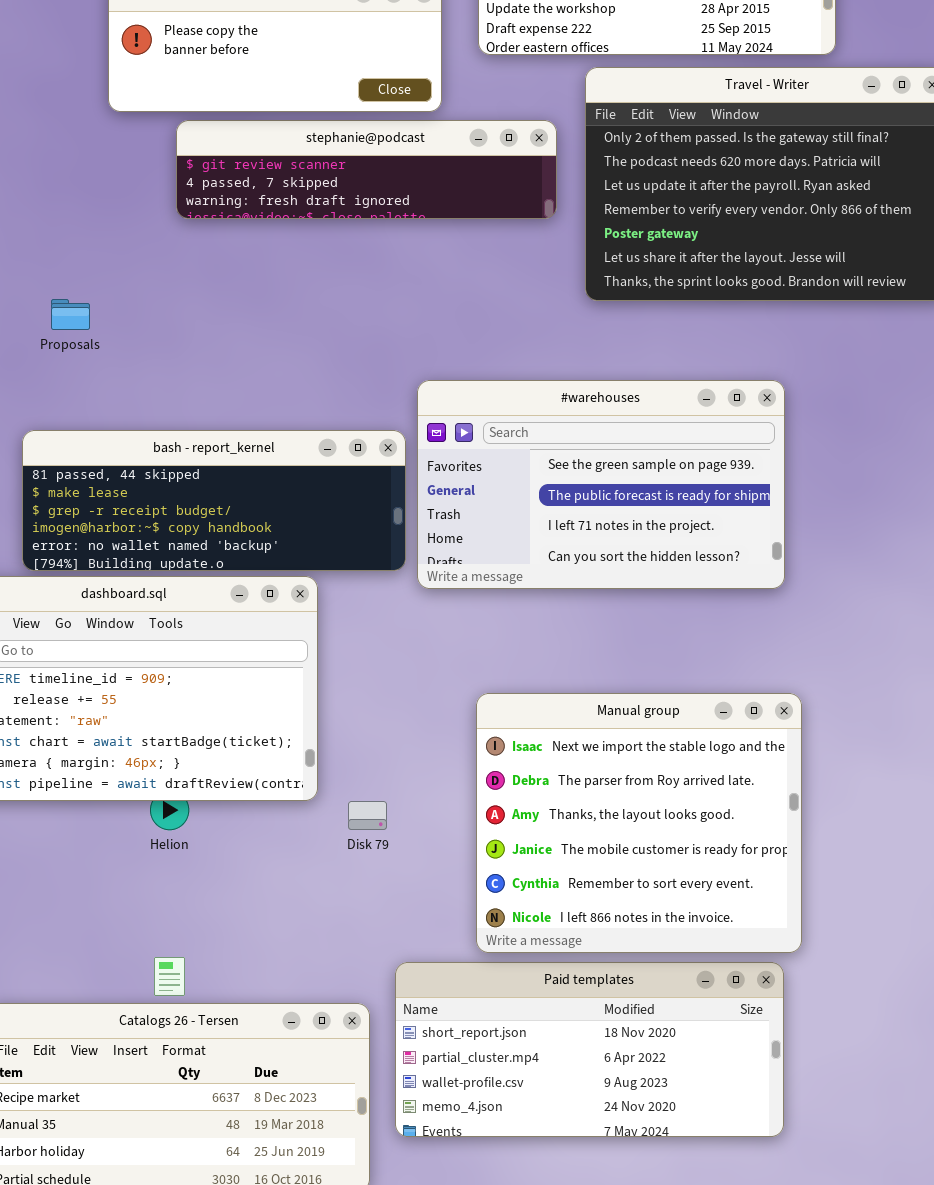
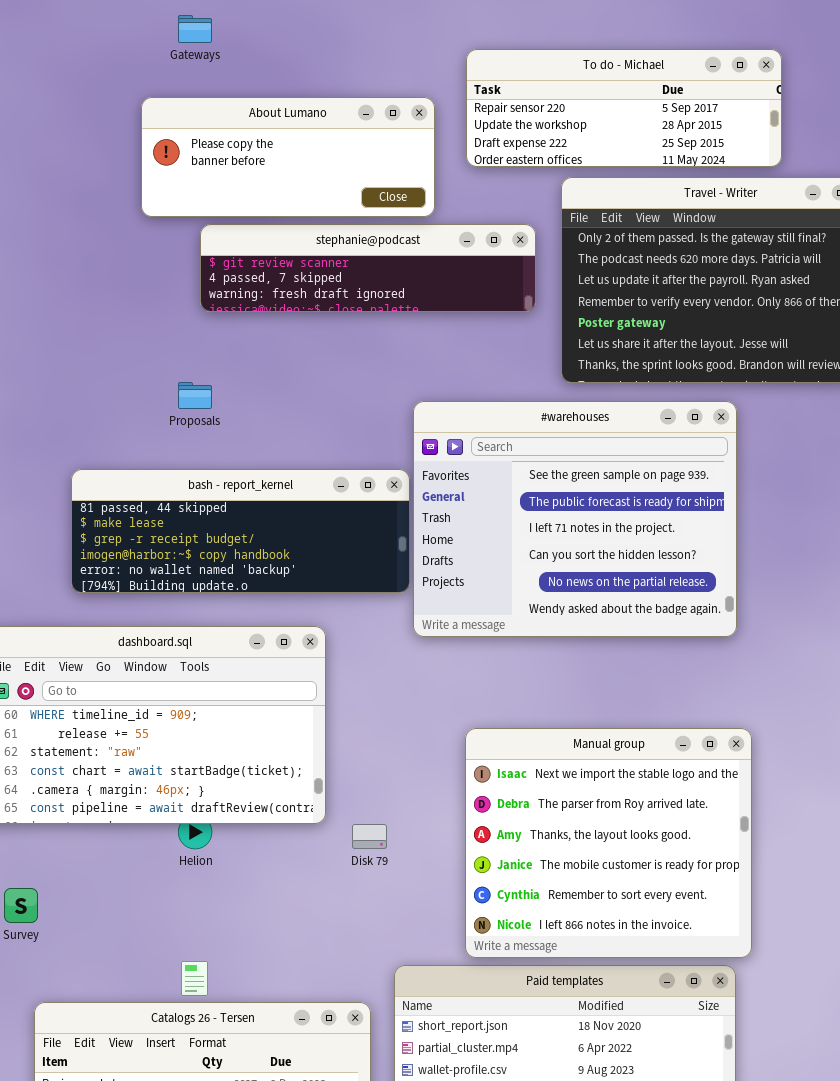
Proposals: [51,299,90,330] -> [178,382,212,409], moved
#warehouses: [417,380,785,589] -> [413,401,737,637], resized
bash - report_kernel: [22,430,406,571] -> [71,469,410,593], moved

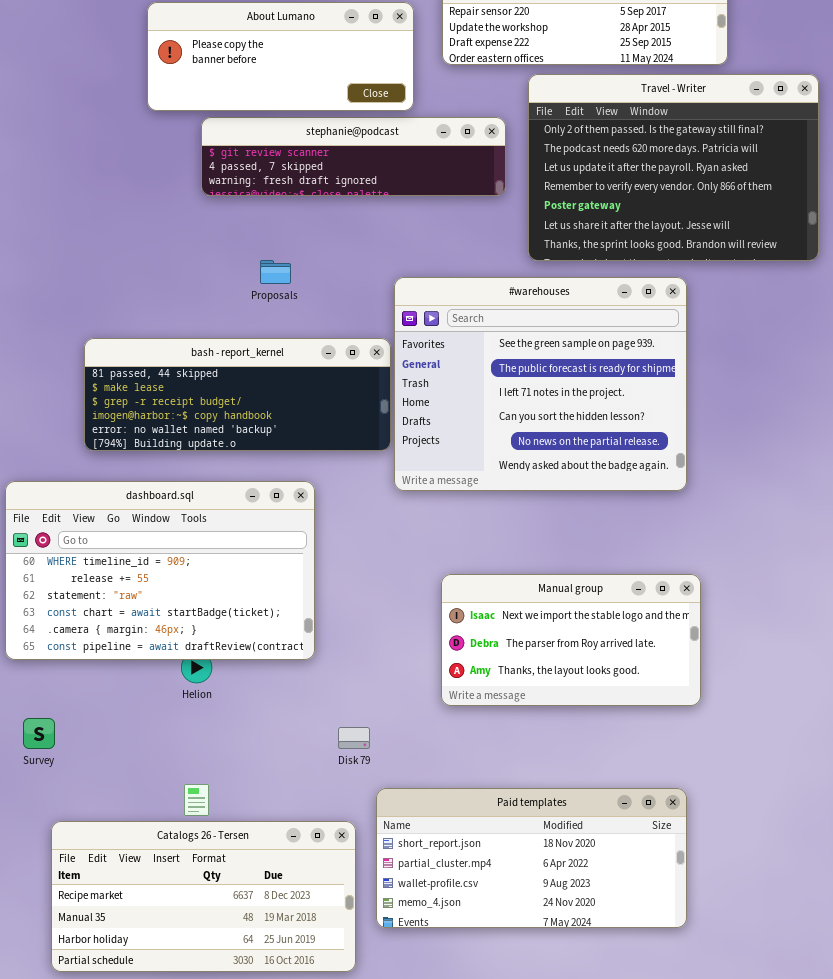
Proposals: [178,382,212,409] -> [260,260,291,284], moved
Manual group: [465,728,752,958] -> [441,574,701,706], resized
Disk 79: [352,824,387,849] -> [338,727,370,749], moved

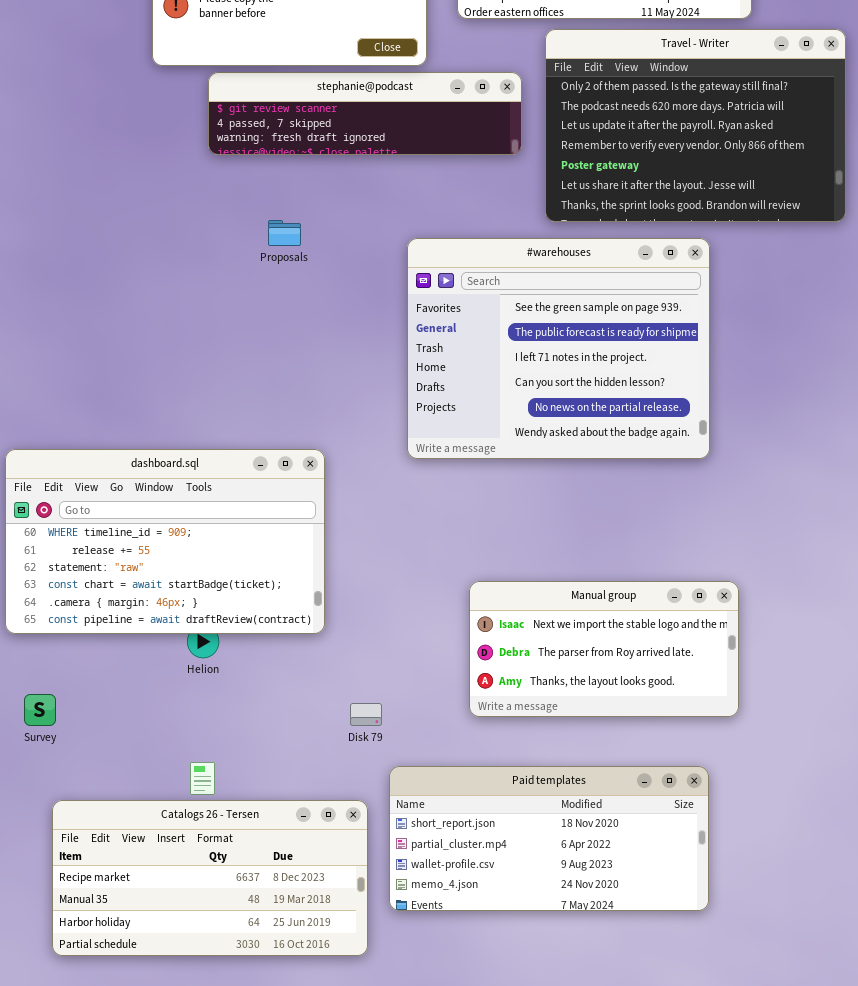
bash - report_kernel: [84,338,391,451] -> none, closed
Manual group: [441,574,701,706] -> [469,581,739,717], moved

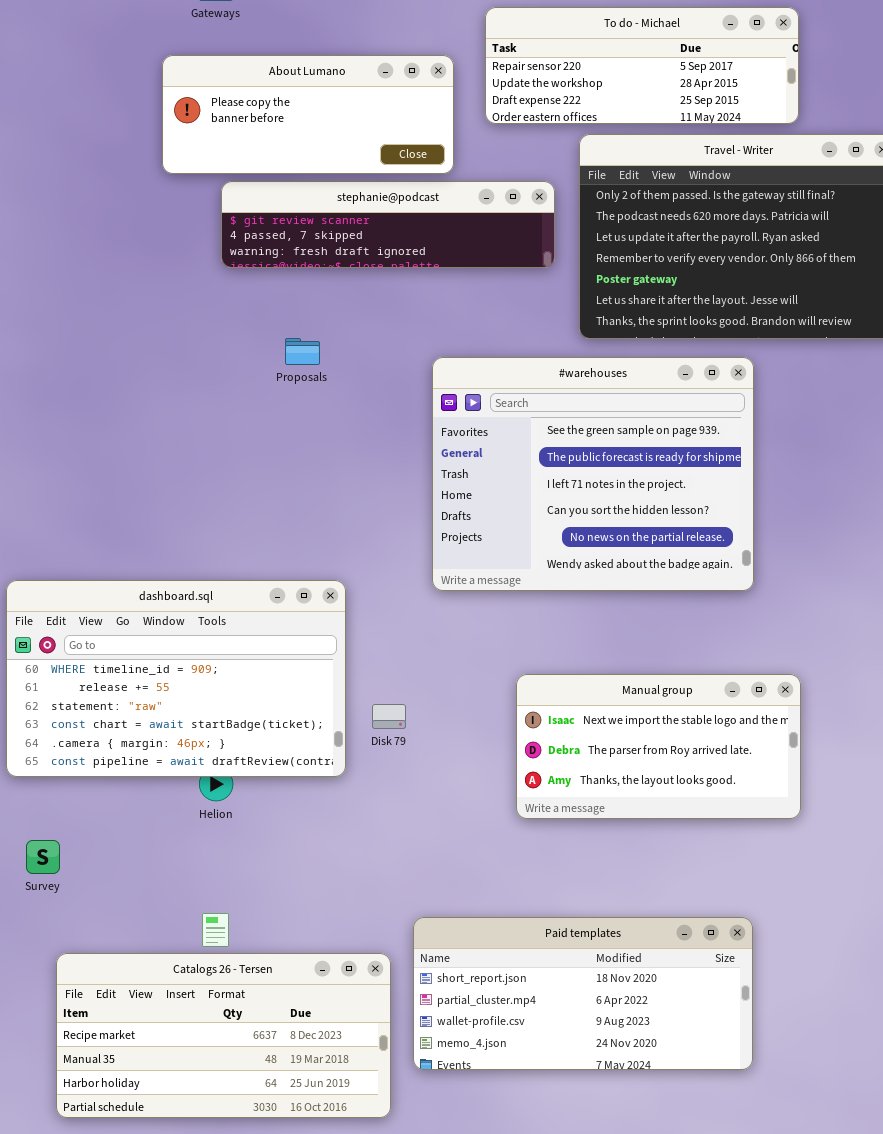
Manual group: [469,581,739,717] -> [516,674,801,819], moved
Disk 79: [350,703,382,726] -> [372,704,406,729], moved

